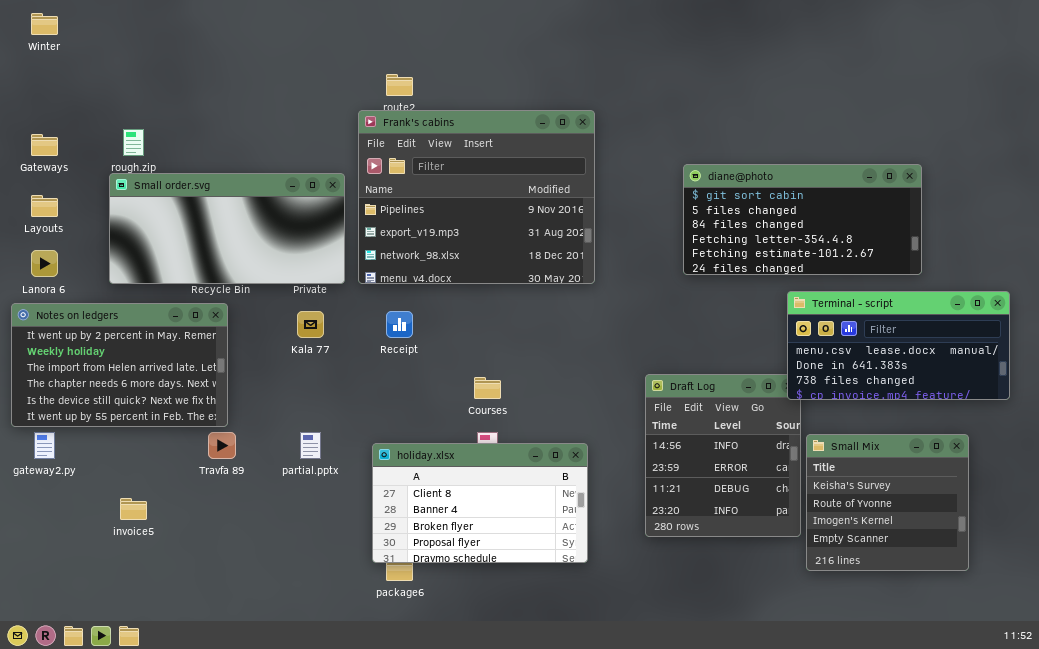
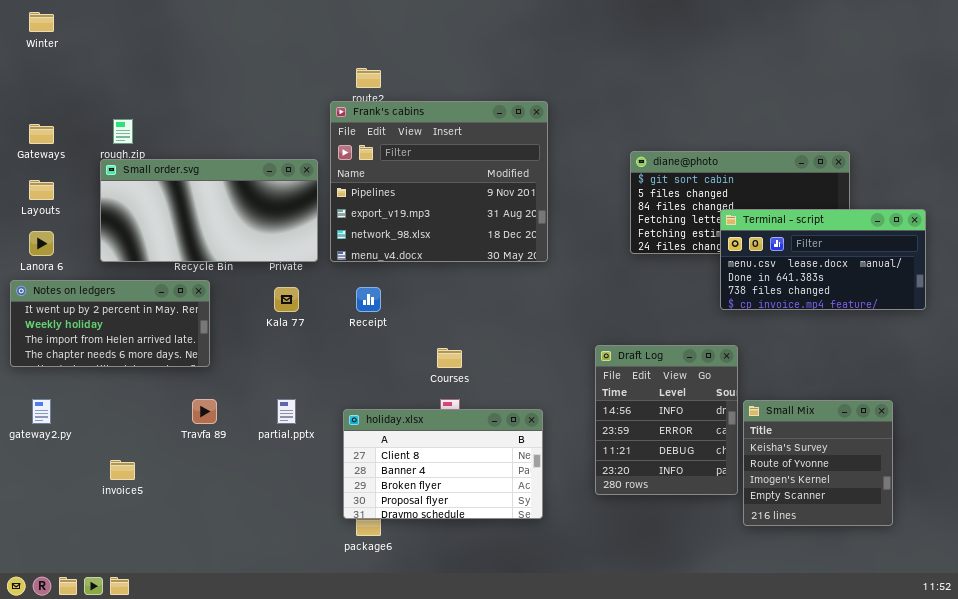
Terminal - script: [787,291,1010,400] -> [720,209,926,310], moved
Notes on ledgers: [11,303,228,427] -> [10,280,210,367], resized

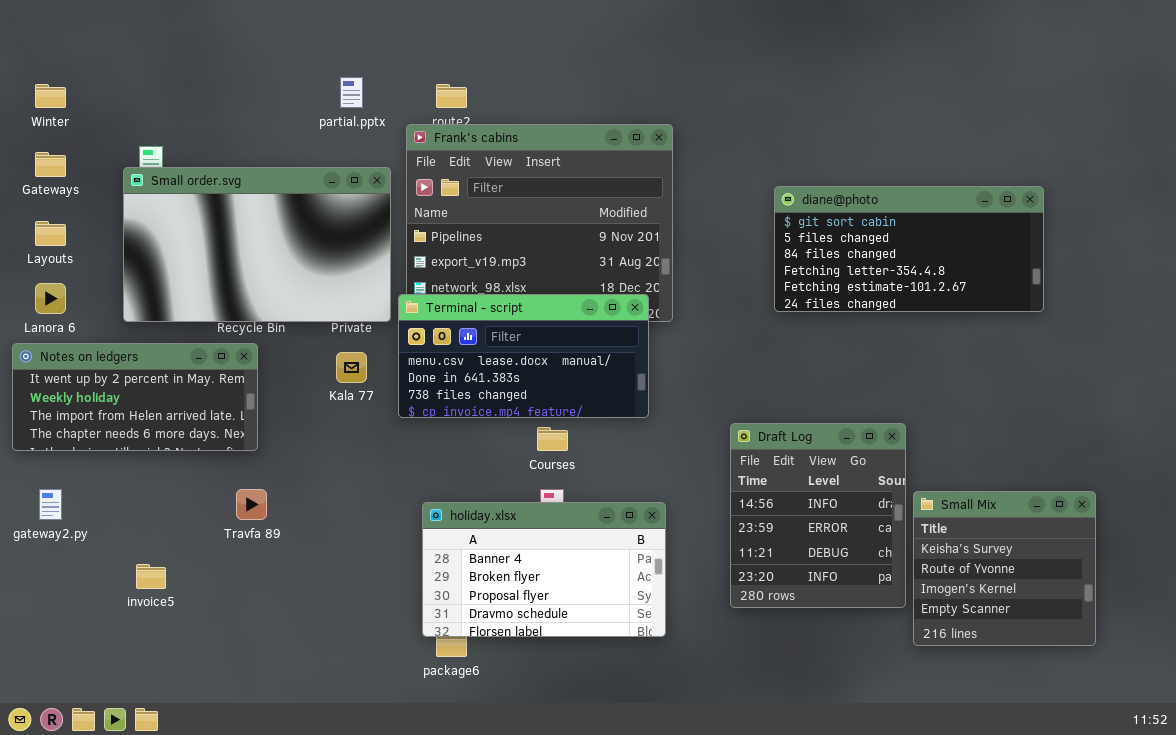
Winter: [29,12,54,32] -> [35,84,66,108], moved
Small order.svg: [100,159,318,262] -> [123,167,391,322], resized
Terminal - script: [720,209,926,310] -> [398,294,649,418], moved
partial.pptx: [277,399,296,424] -> [340,77,363,108], moved
holiday.xlsx: [343,409,543,519] -> [422,502,666,637], scrolled down 1 row

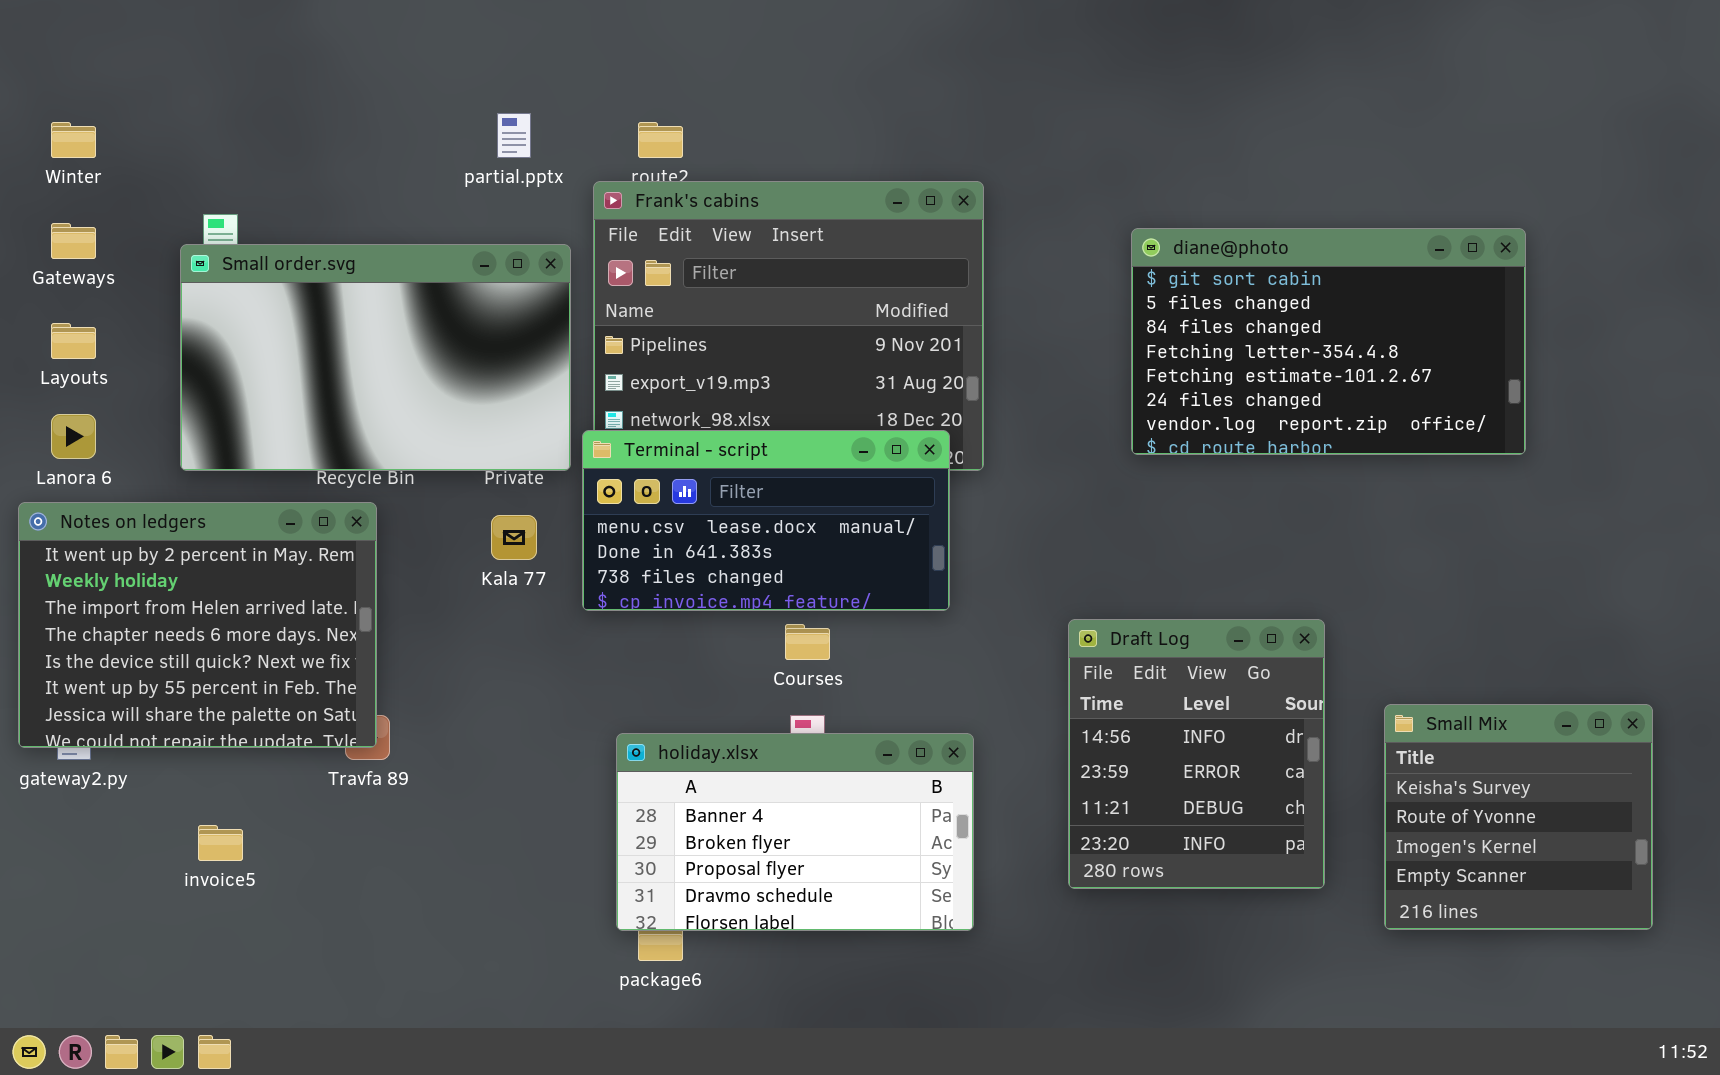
diane@photo: [774,186,1044,312] -> [1131,228,1526,455], resized
Notes on ledgers: [12,343,258,451] -> [18,502,377,748], resized
Small Mix: [913,491,1096,646] -> [1384,704,1653,930], moved

